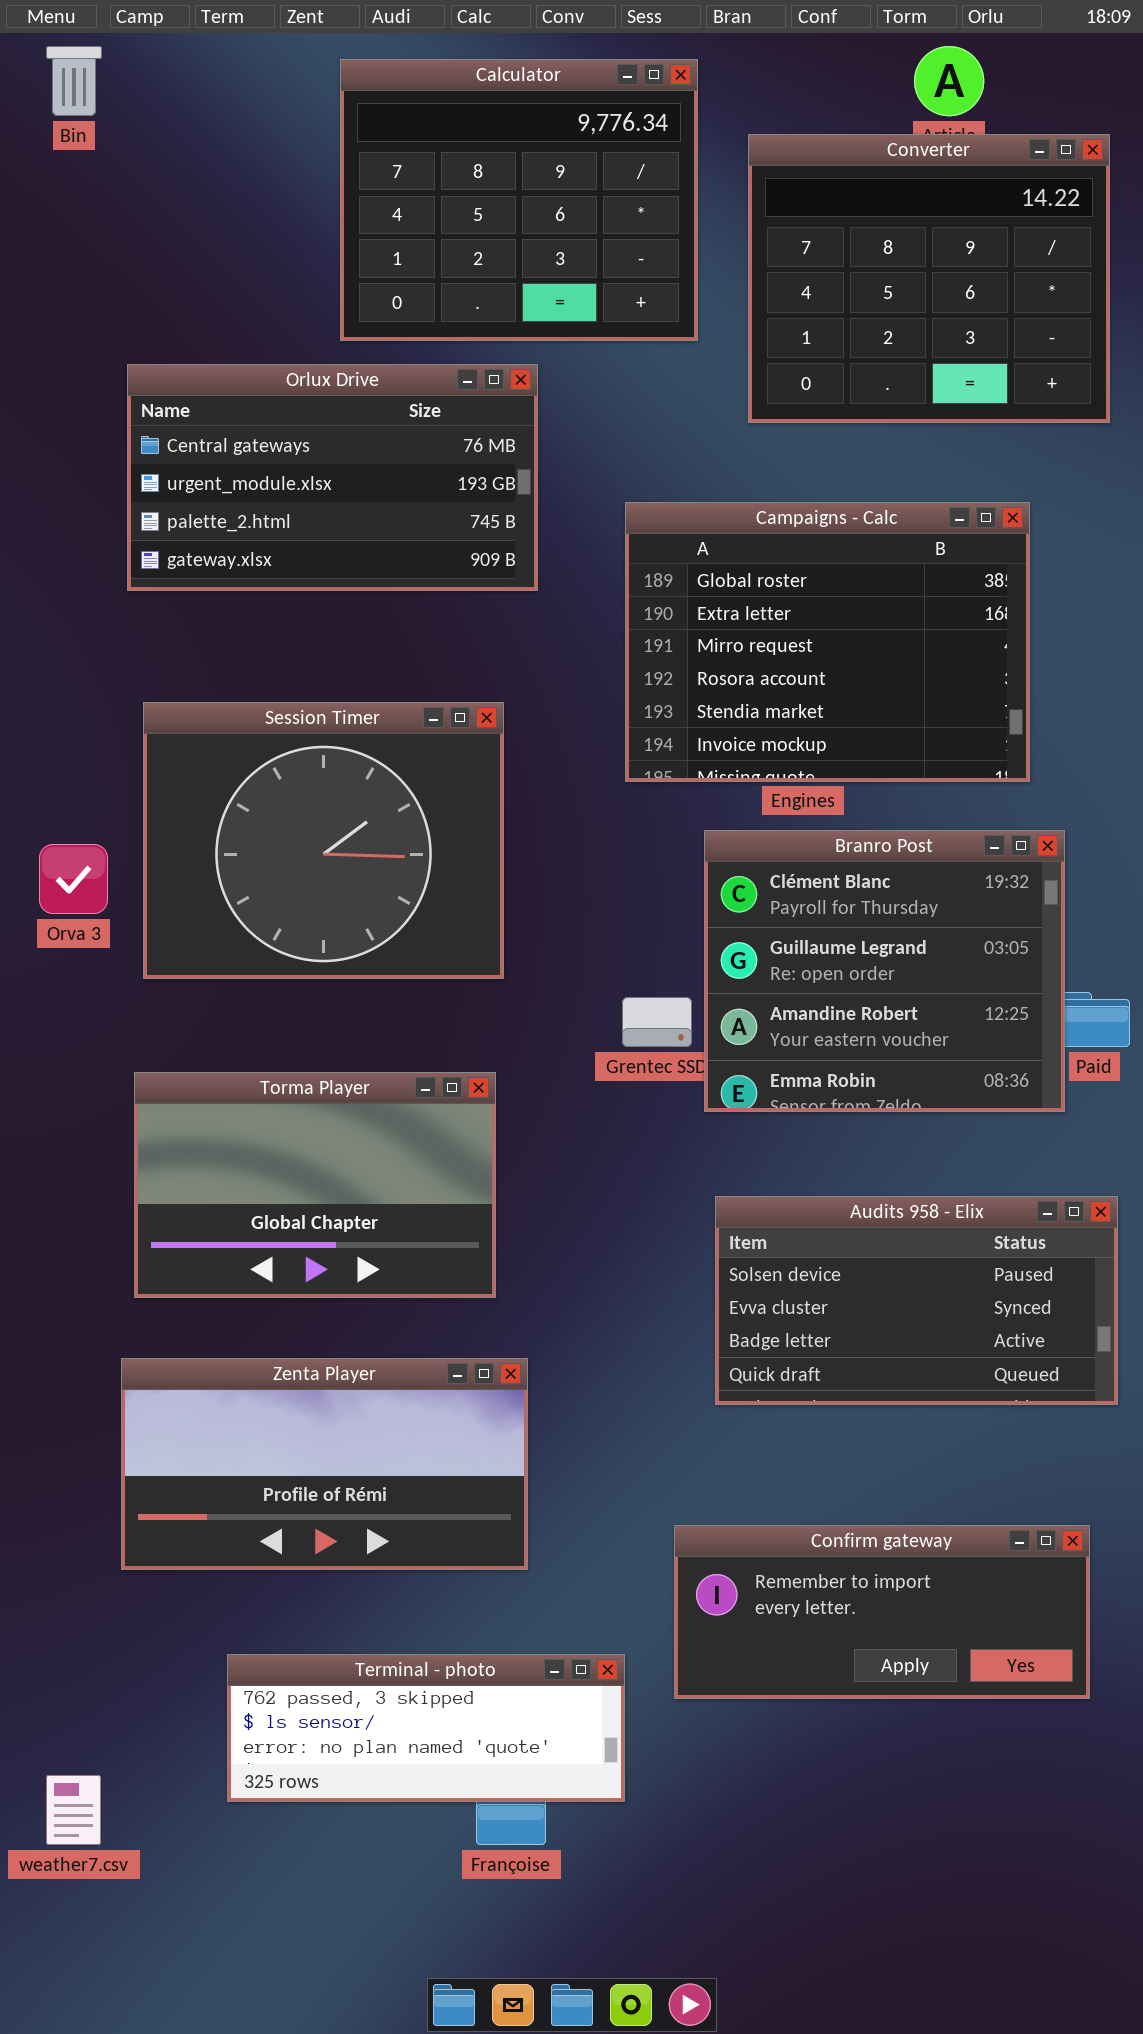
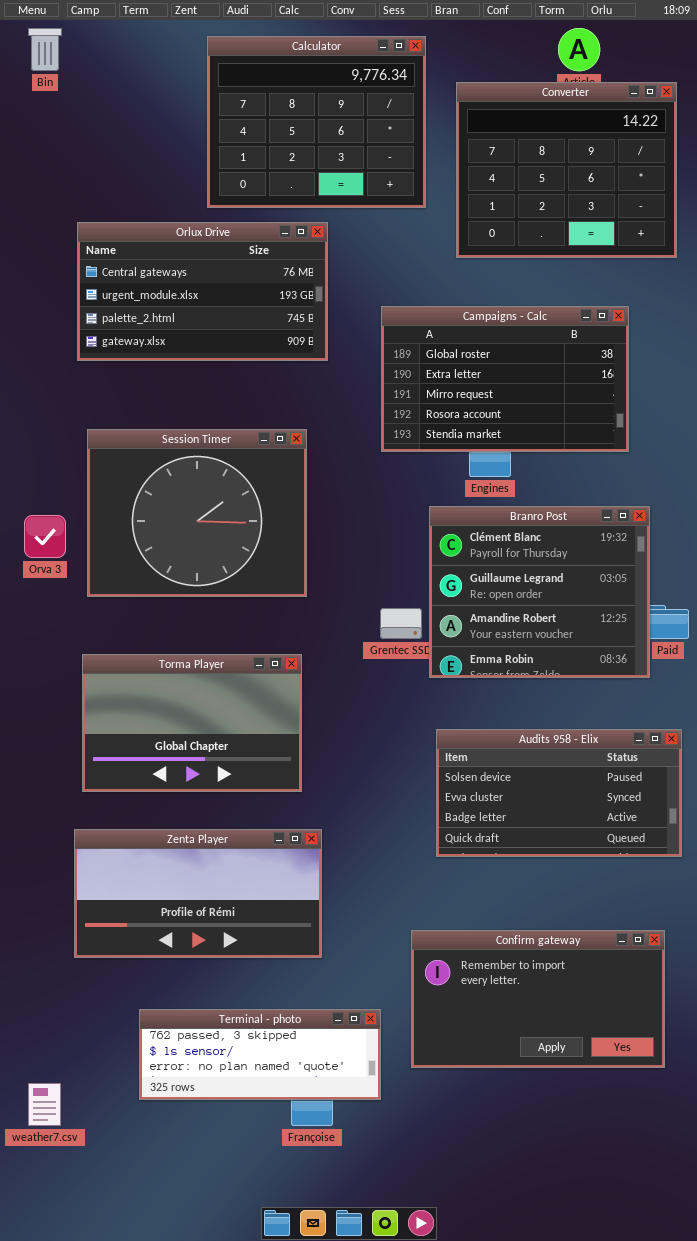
Campaigns - Calc: [625,502,1030,782] -> [381,306,629,452], resized
Confirm gateway: [674,1525,1090,1699] -> [411,930,665,1068], resized

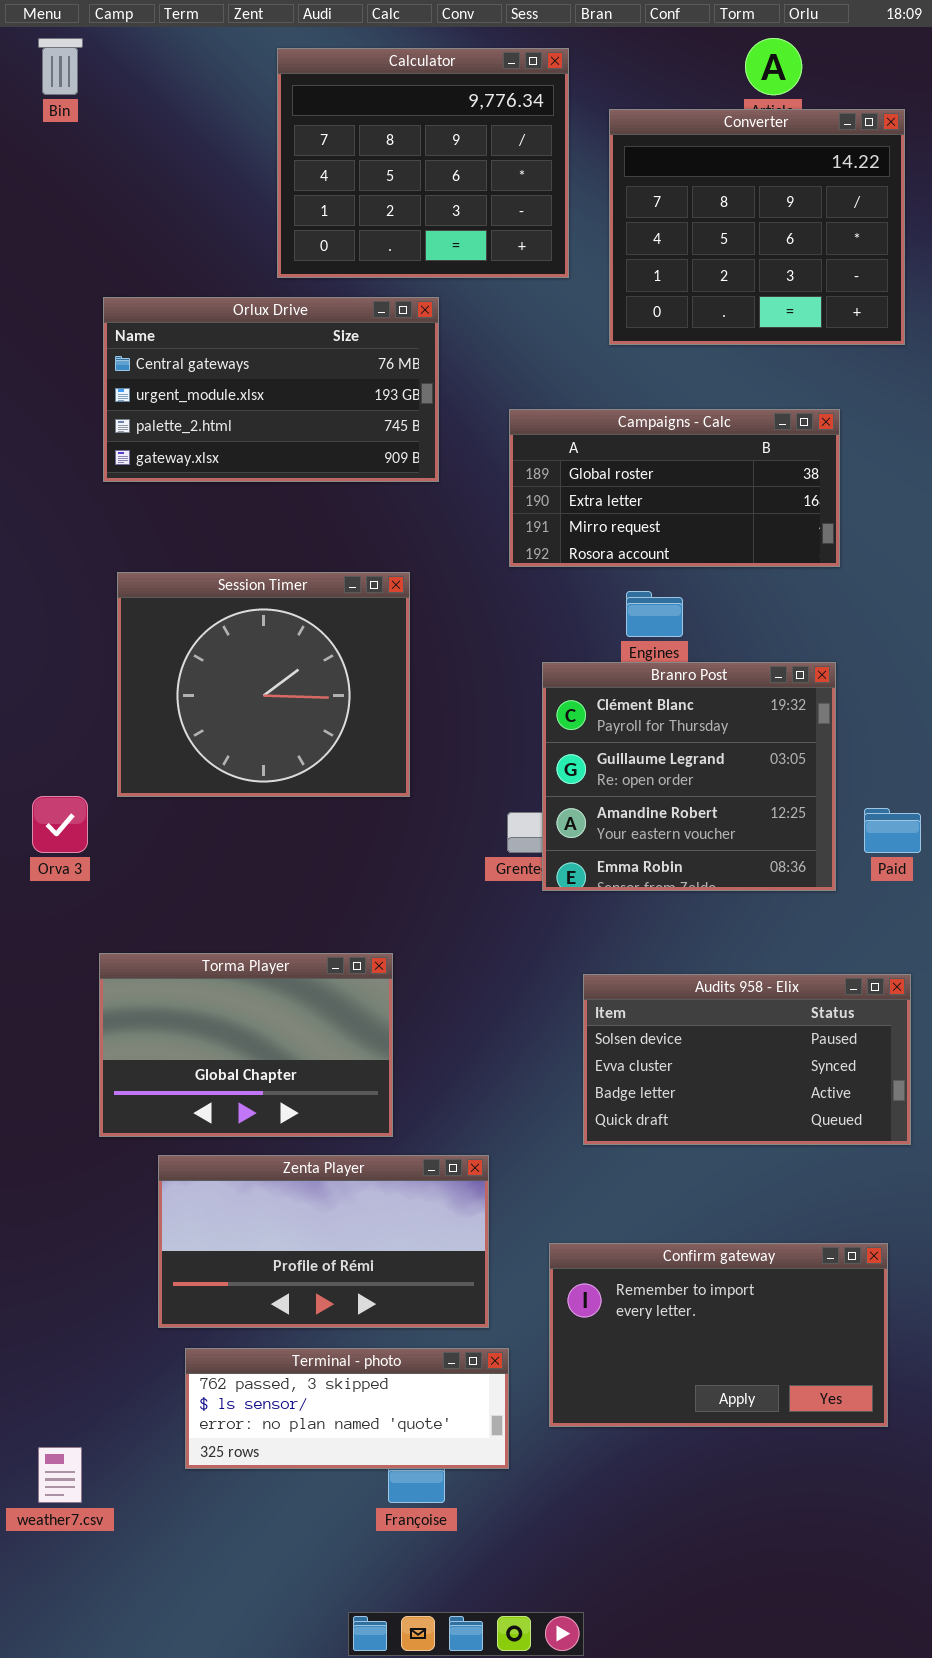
Campaigns - Calc: [381,306,629,452] -> [509,409,840,567], resized
Branro Post: [429,506,650,678] -> [542,662,836,891], moved
Orva 3: [24,515,66,558] -> [32,796,88,853], moved
Torma Player: [82,654,302,792] -> [99,953,393,1137], moved
Zenta Player: [74,829,322,958] -> [158,1155,489,1328], moved

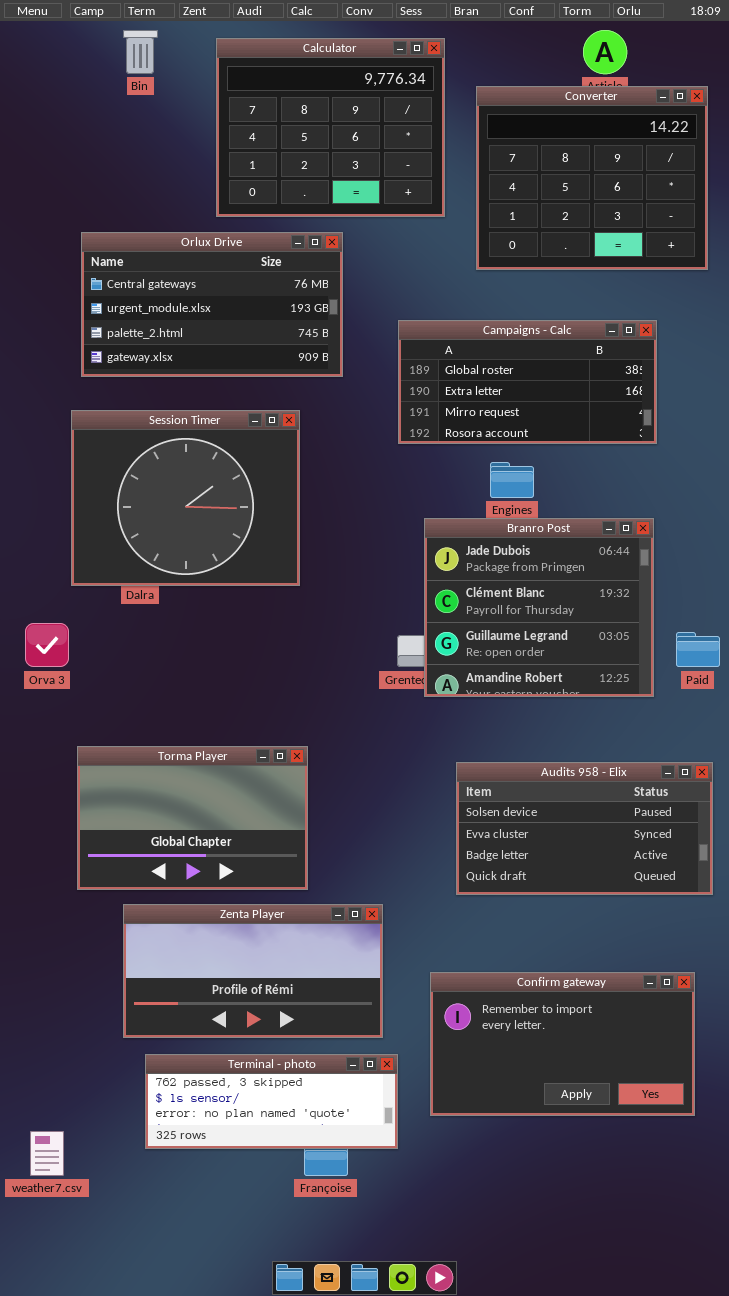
Bin: [38,38,83,95] -> [123,30,158,74], moved
Session Timer: [117,572,410,797] -> [71,410,300,586], moved
Branro Post: [542,662,836,891] -> [424,518,654,697], scrolled up 1 row

